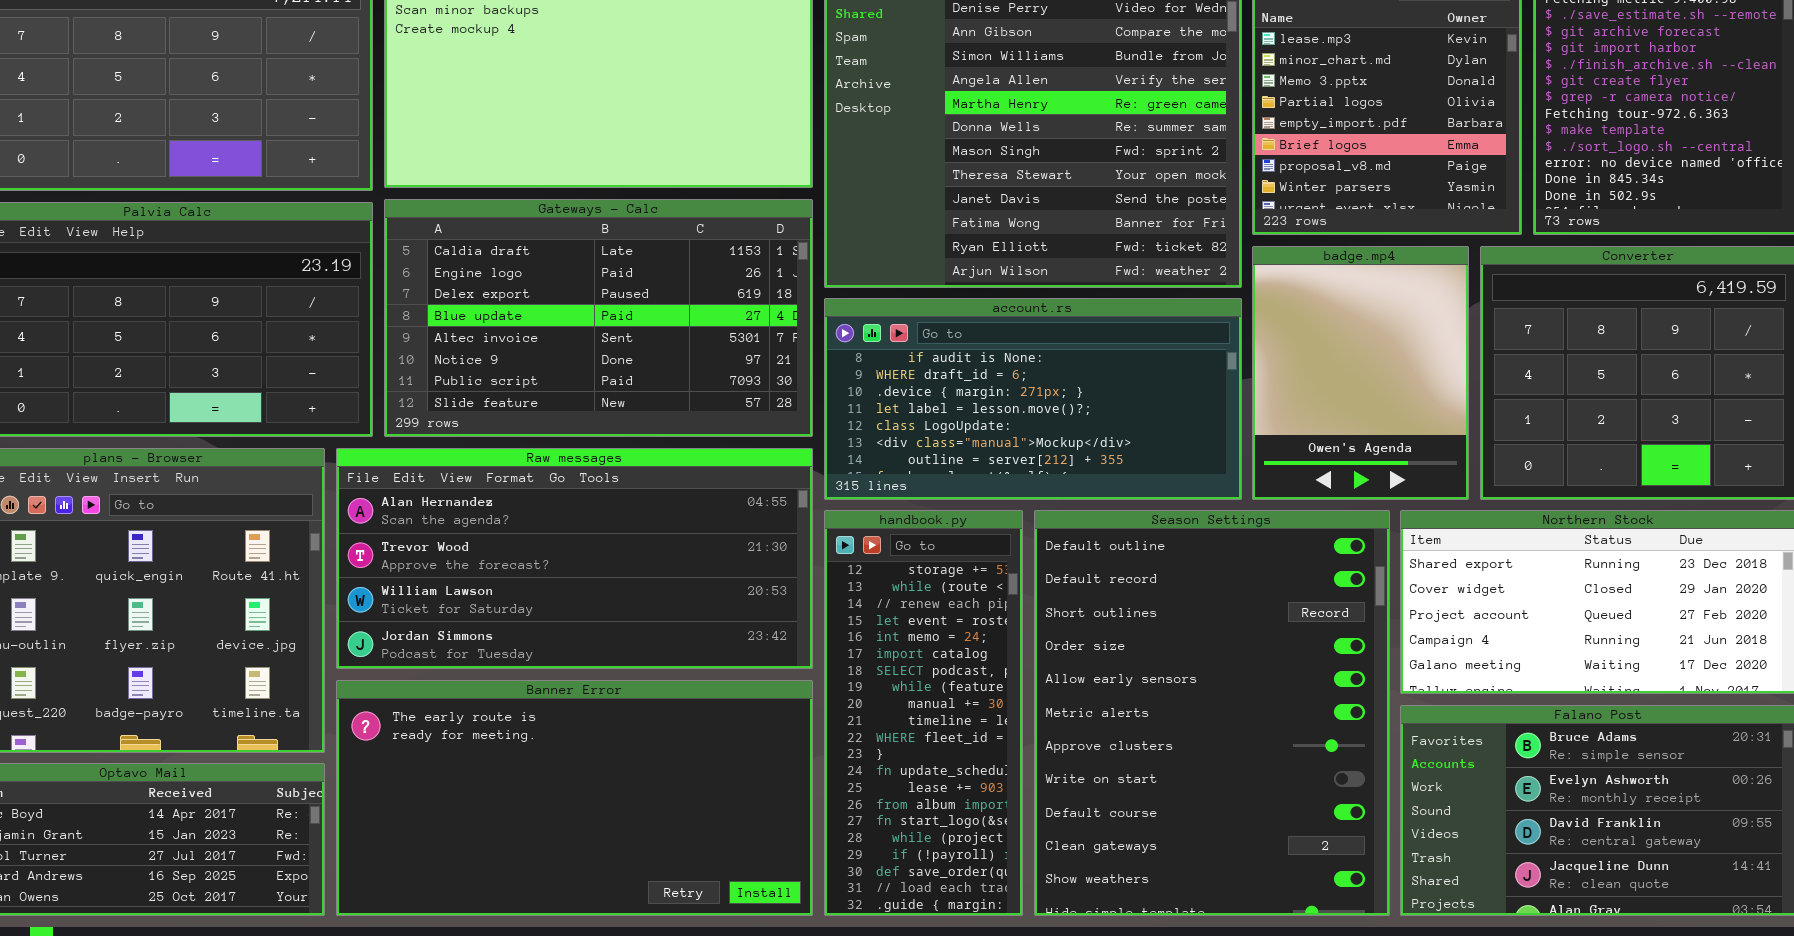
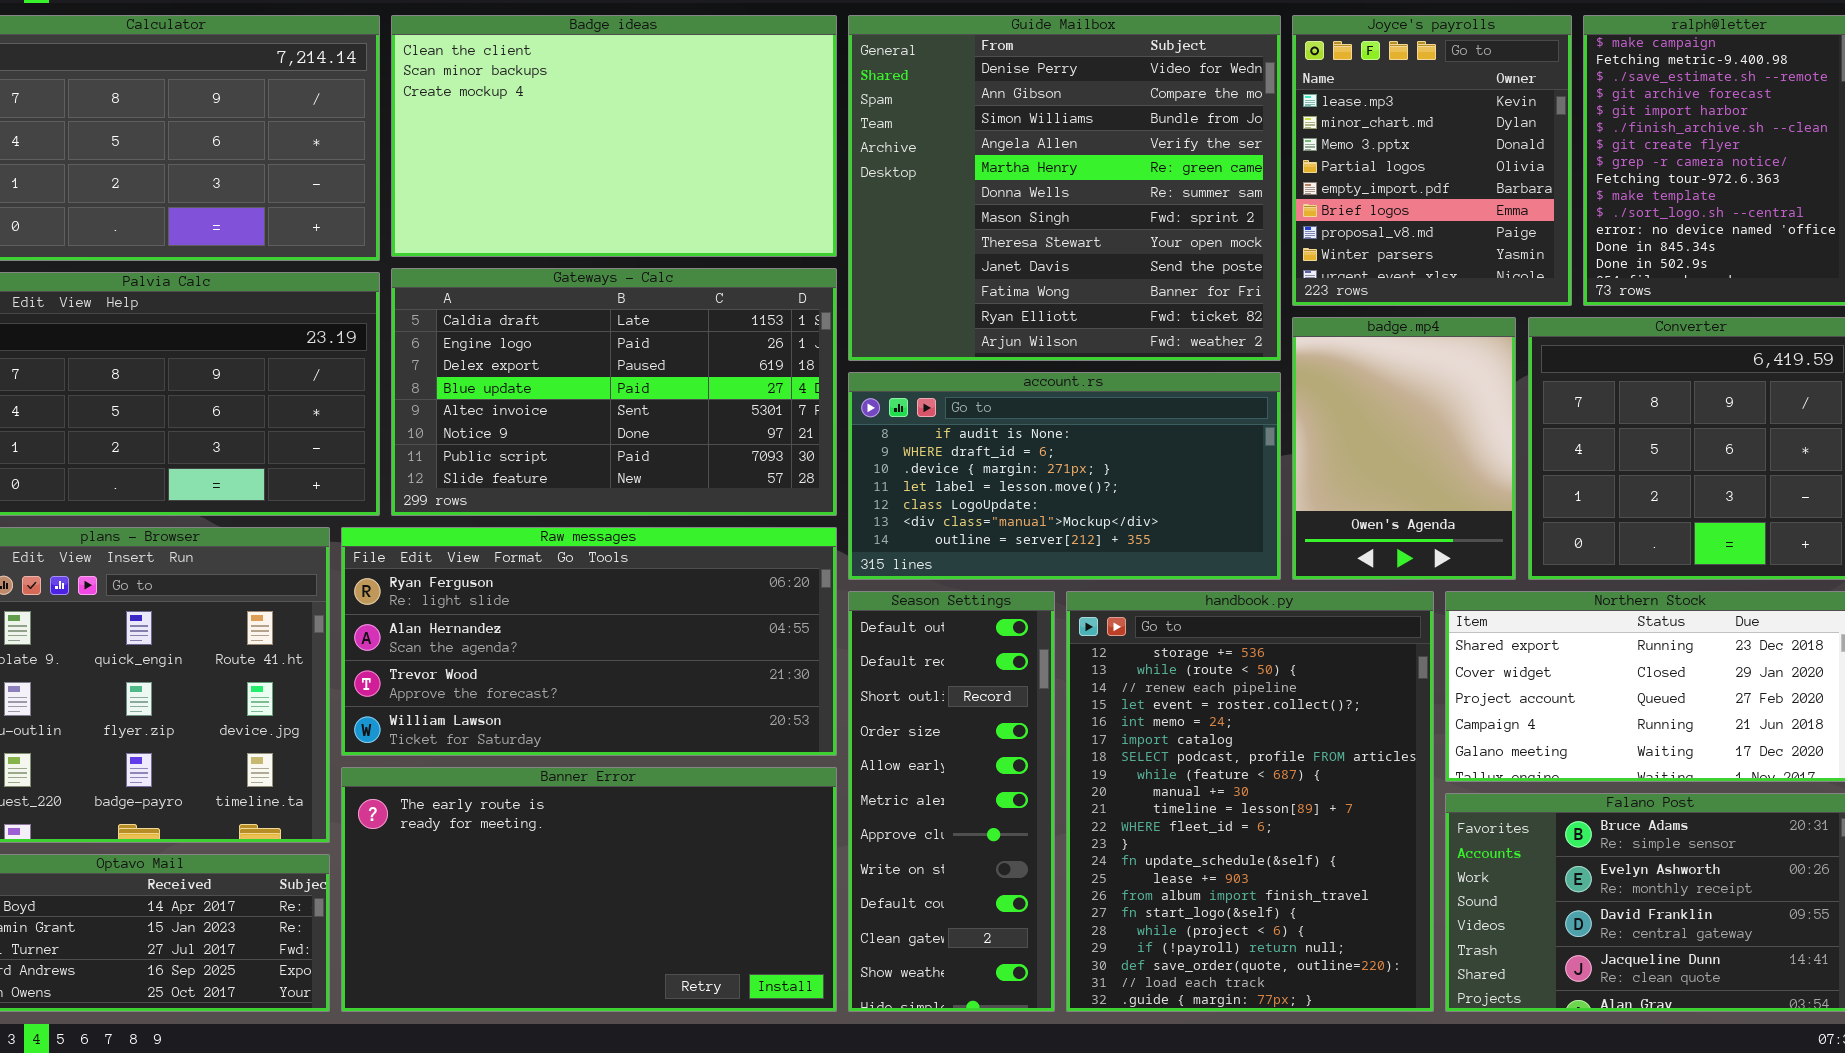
Raw messages: [336,448,813,669] -> [341,527,837,756], scrolled up 1 row
handbook.py: [824,510,1023,916] -> [1066,591,1434,1012], moved, resized
Season Settings: [1034,510,1390,916] -> [848,591,1055,1012], moved, resized

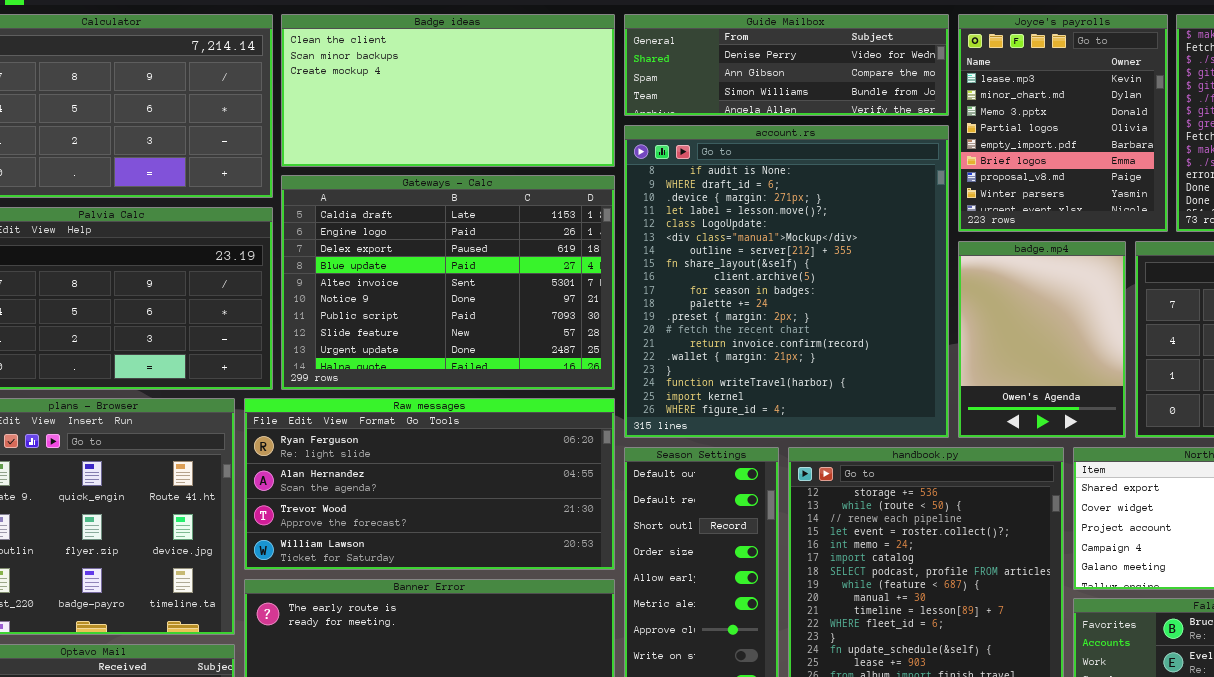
Badge ideas: [391,15,837,257] -> [281,14,615,167], resized
Guide Mailbox: [848,15,1281,361] -> [624,14,949,116], resized
Gateways - Calc: [391,268,837,516] -> [281,175,615,390], resized
account.rs: [848,372,1281,580] -> [624,125,949,438], resized

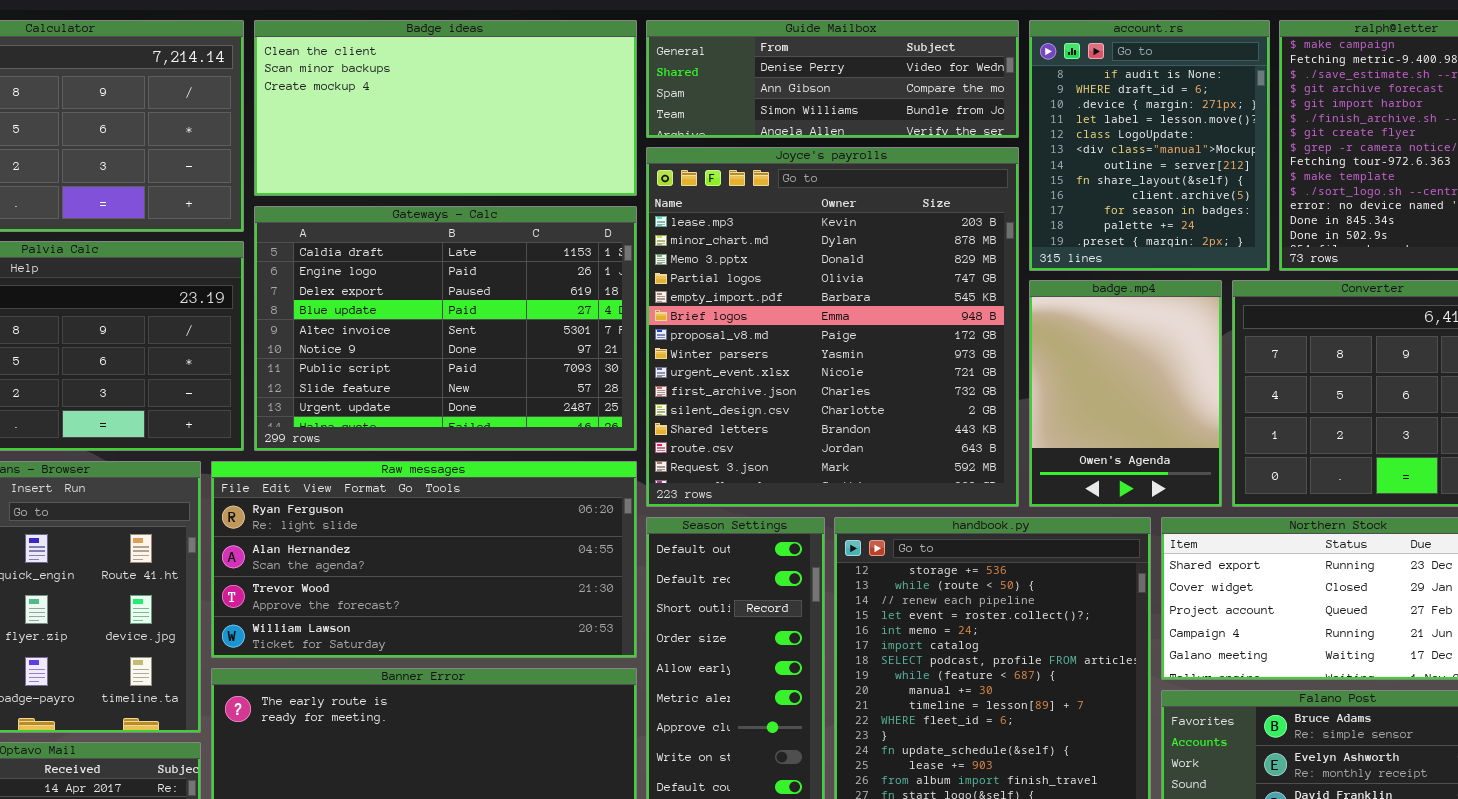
Joyce's payrolls: [958,14,1168,232] -> [646,147,1019,507], moved, resized
account.rs: [624,125,949,438] -> [1029,20,1270,271], moved, resized

